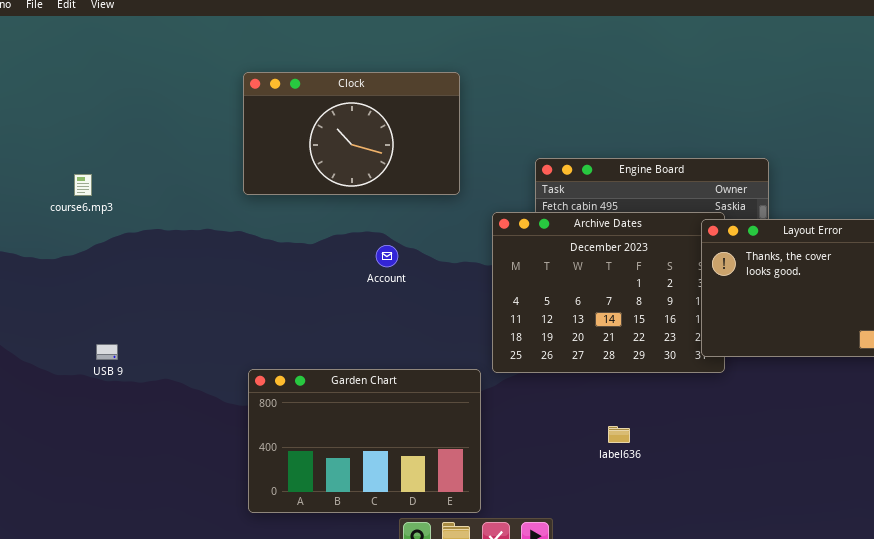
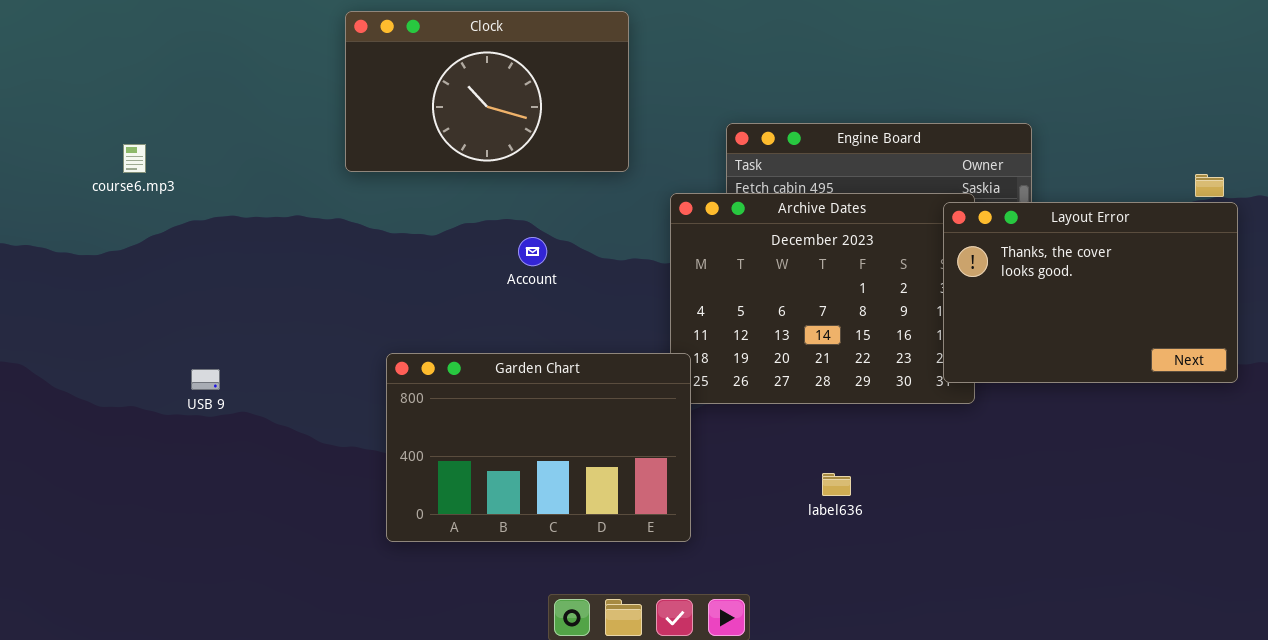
USB 9: [96,344,118,360] -> [191,369,220,390], moved
Garden Chart: [248,369,481,513] -> [386,353,691,542], moved

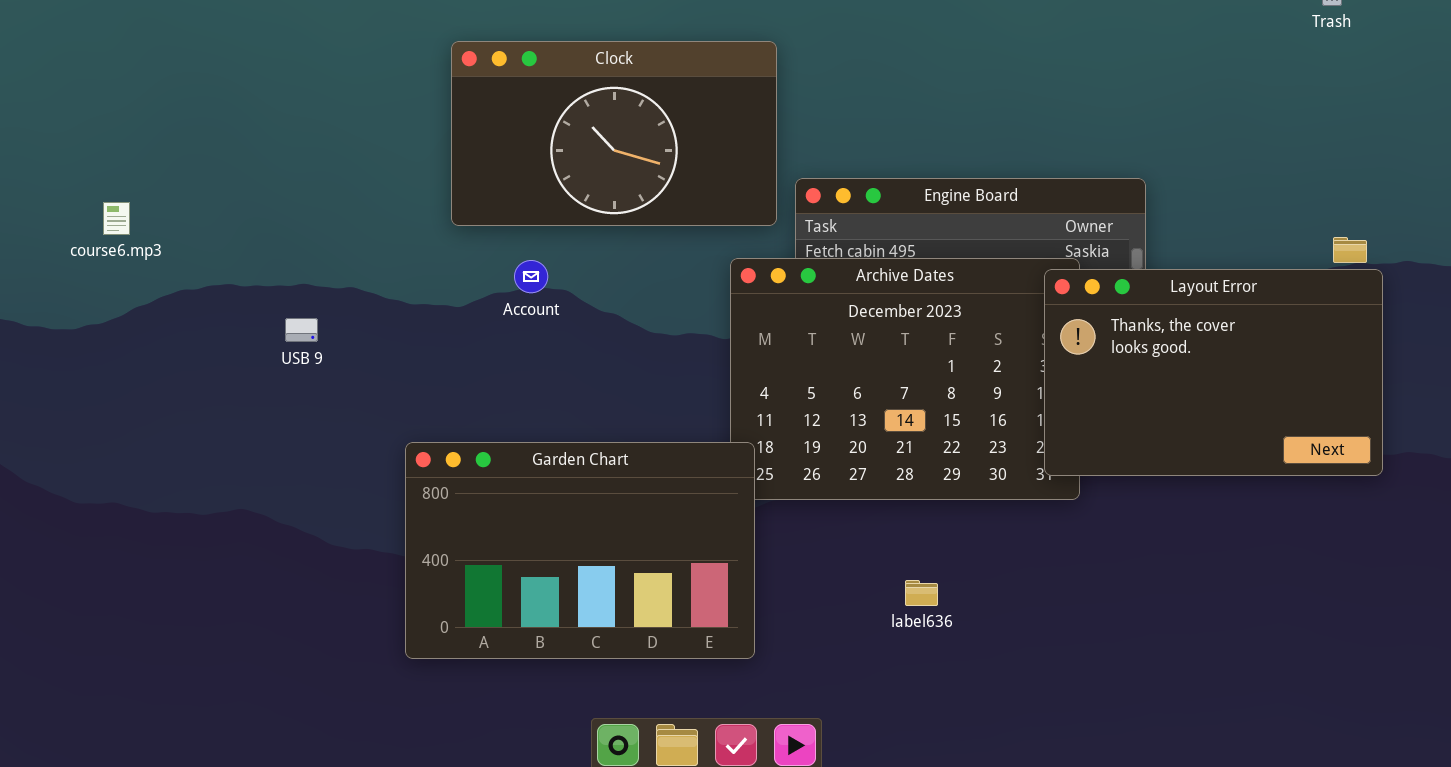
Clock: [345,11,629,172] -> [451,41,777,226], moved
Account: [518,237,547,266] -> [514,260,548,293], moved
USB 9: [191,369,220,390] -> [285,318,318,342], moved

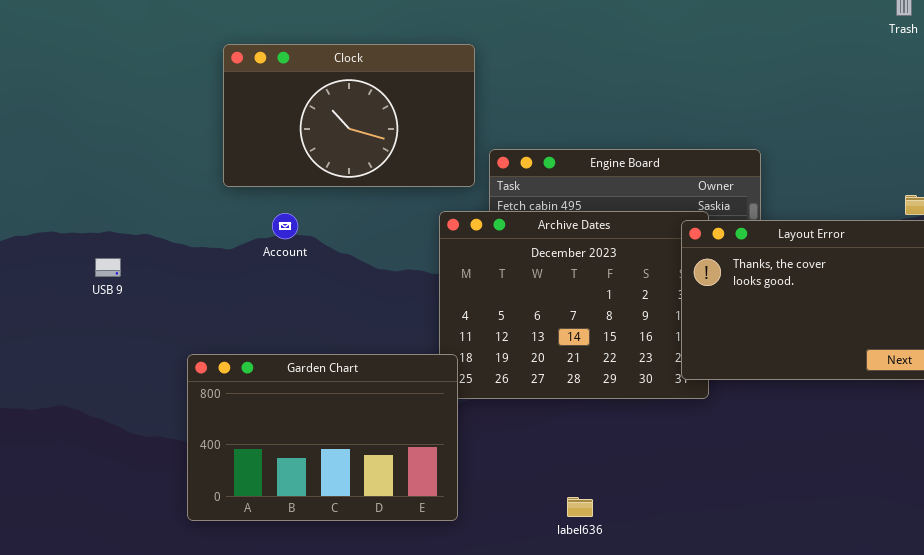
label636: [905,580,938,606] -> [567,497,593,517], moved

